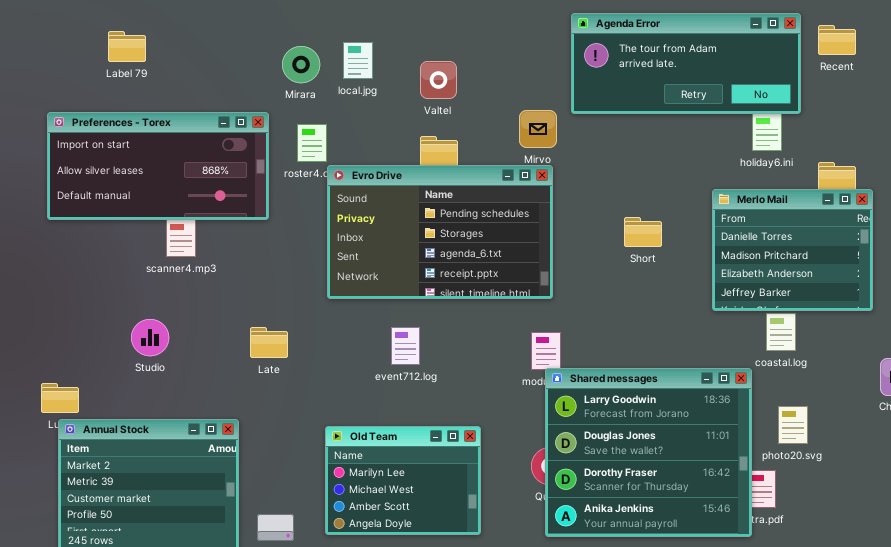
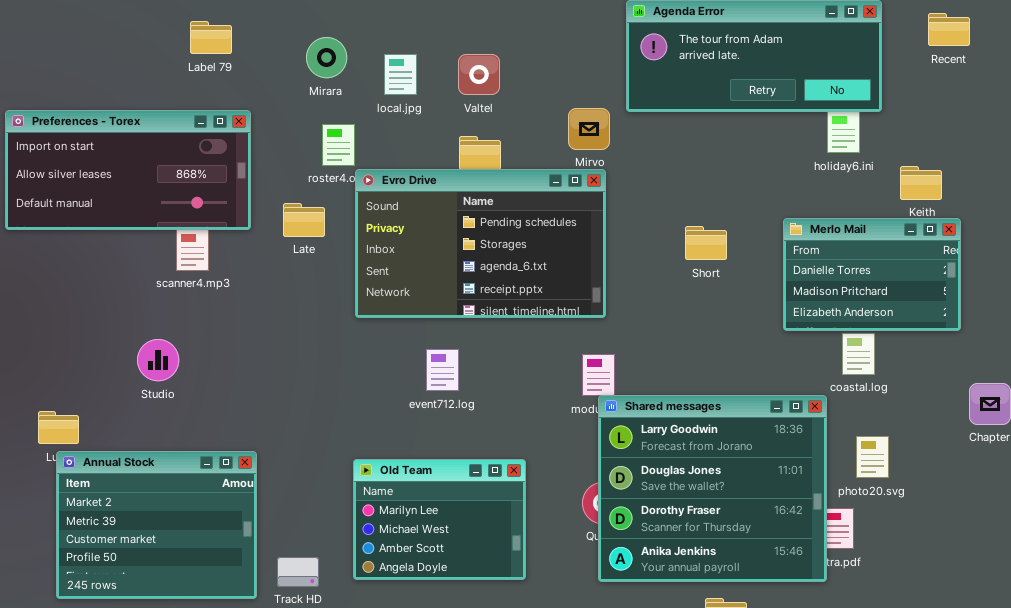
Recent: [818,25,856,55] -> [928,13,970,46], moved
Label 79: [108,31,146,62] -> [190,21,232,54], moved
local.jpg: [343,42,373,79] -> [384,54,417,95], moved
Preferences - Torex: [47,112,269,220] -> [5,110,251,230], moved
Merlo Mail: [712,189,873,311] -> [783,218,961,331], resized
Late: [250,327,288,358] -> [283,203,325,237], moved

